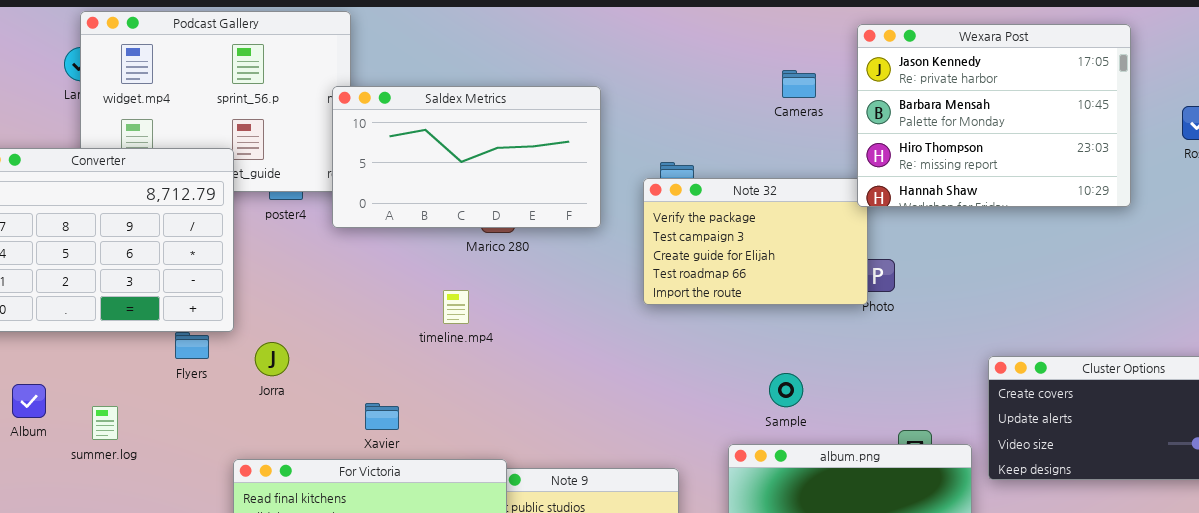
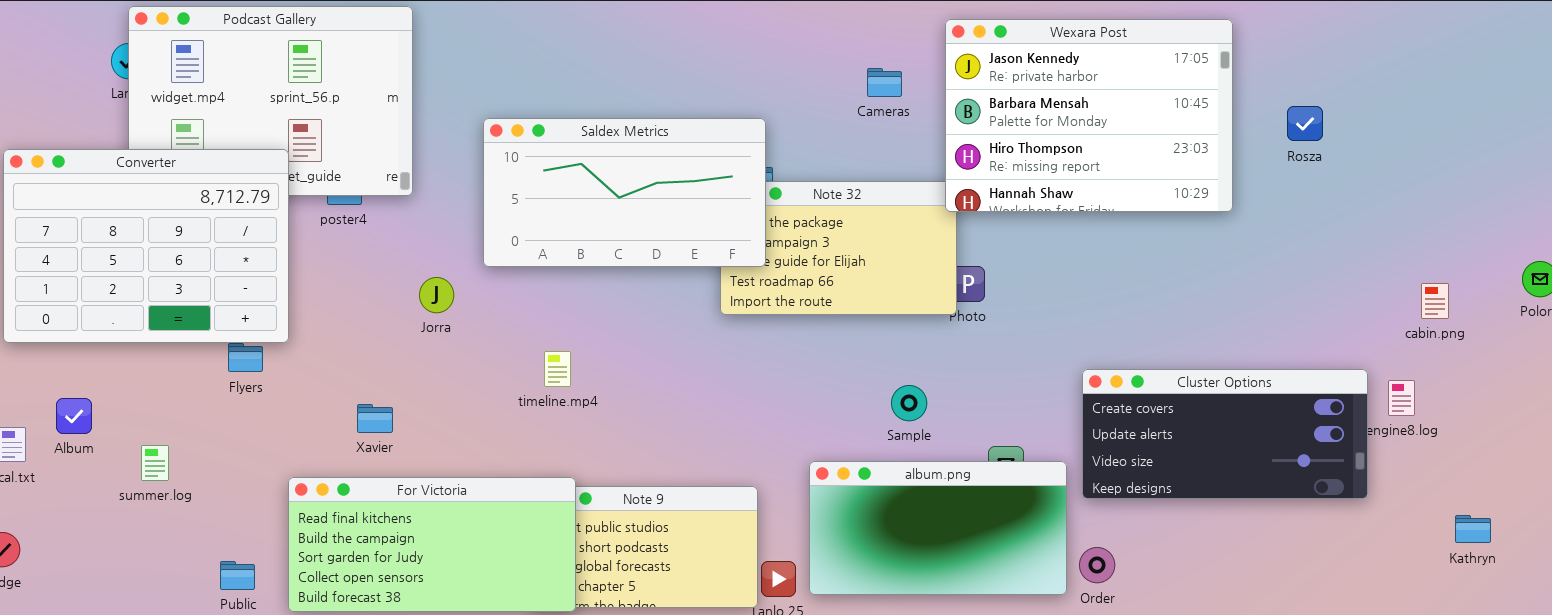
Saldex Metrics: [332,86,601,228] -> [483,118,766,267], moved
timeline.mp4: [443,290,469,324] -> [544,351,571,387], moved
Jorra: [255,342,289,376] -> [419,277,454,313], moved
Sample: [769,373,803,407] -> [891,385,927,421], moved
Xavier: [365,403,399,430] -> [357,404,393,433], moved
summer.log: [92,406,118,440] -> [141,445,169,481], moved

